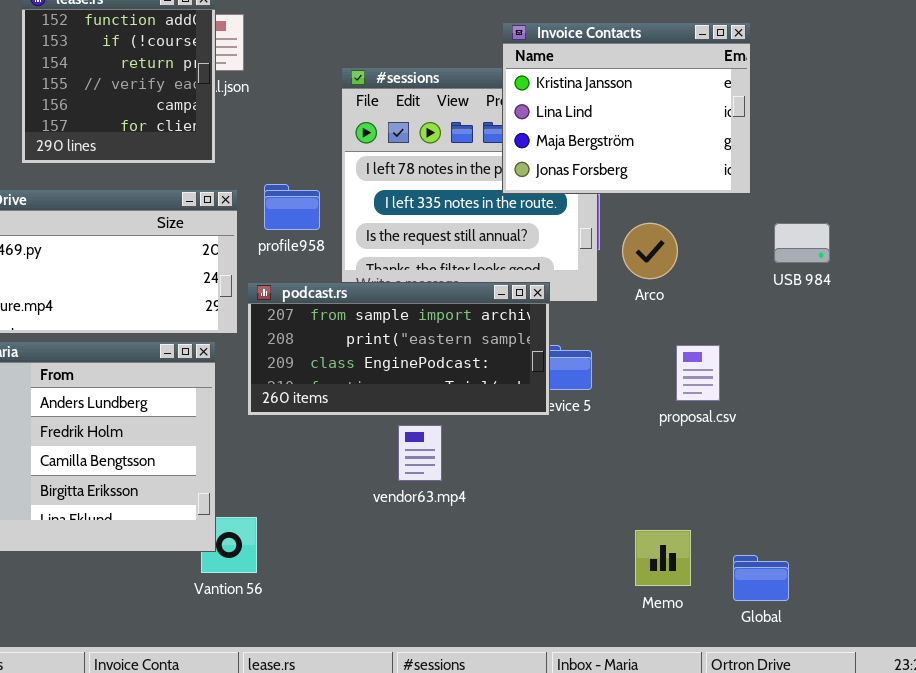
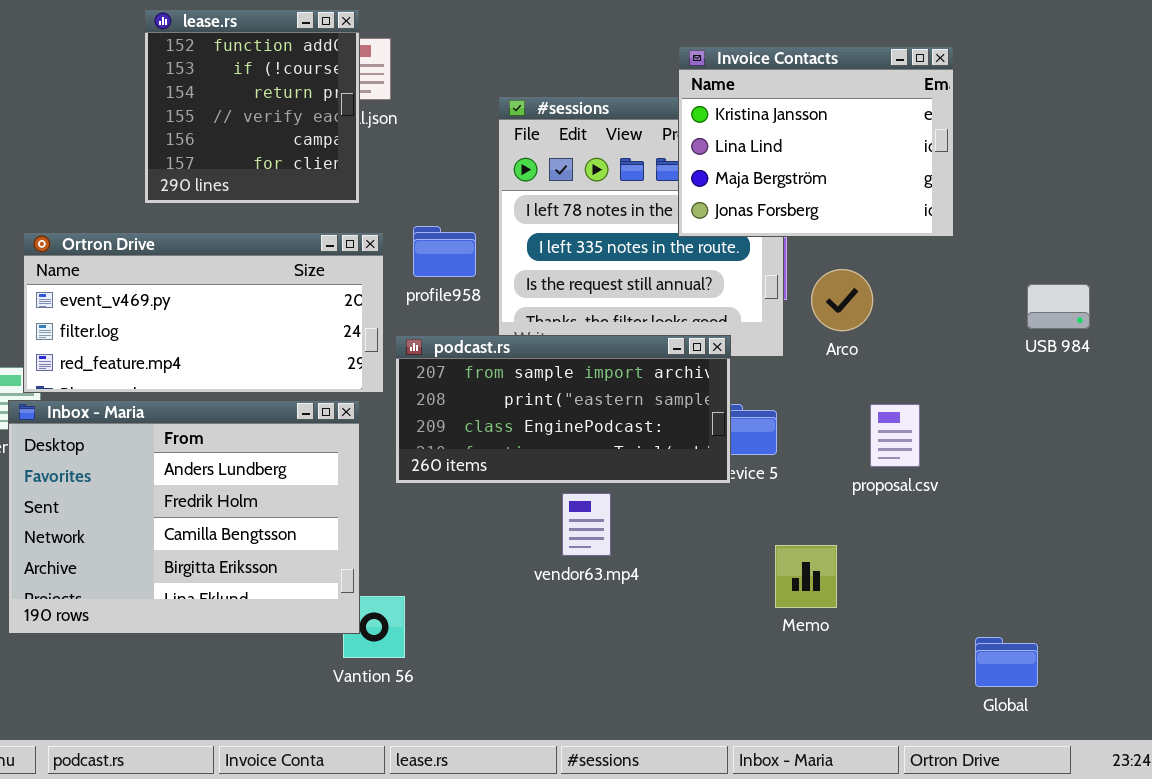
USB 984: [774,223,830,263] -> [1027,284,1090,329], moved
Memo: [635,530,691,586] -> [775,545,837,608], moved
Global: [733,555,789,601] -> [975,637,1038,687], moved

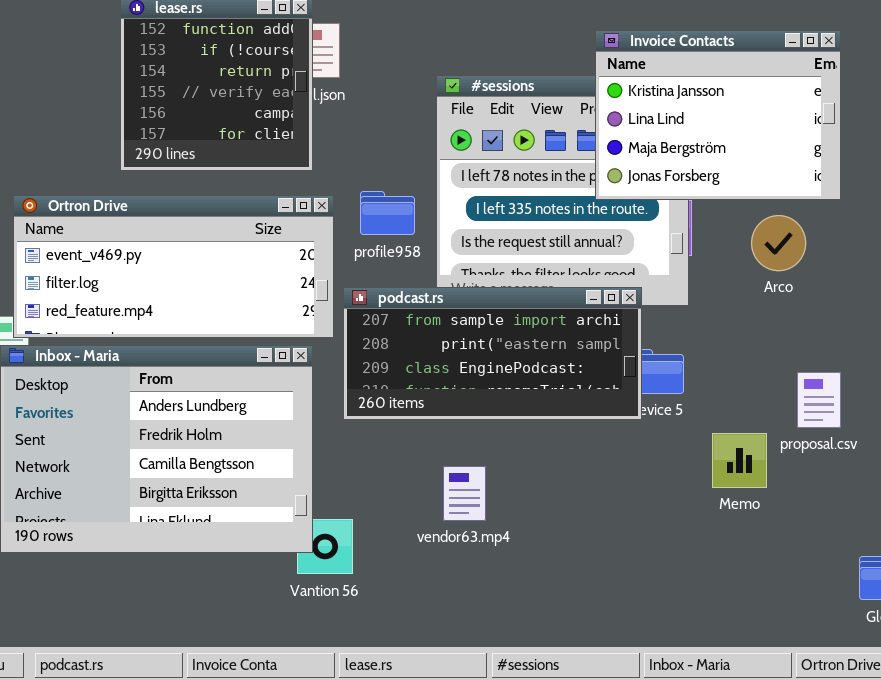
Arco: [811,269,873,331] -> [751,215,806,271], moved
proposal.csv: [870,404,920,467] -> [797,372,841,428], moved
vendor63.mp4: [562,493,611,556] -> [443,466,486,521], moved
Memo: [775,545,837,608] -> [712,433,767,488], moved

